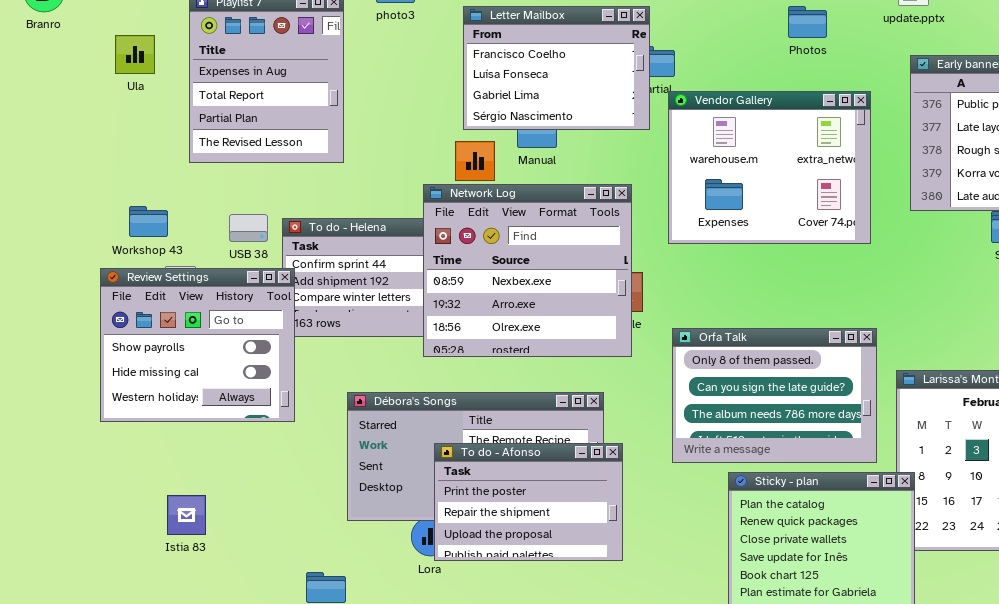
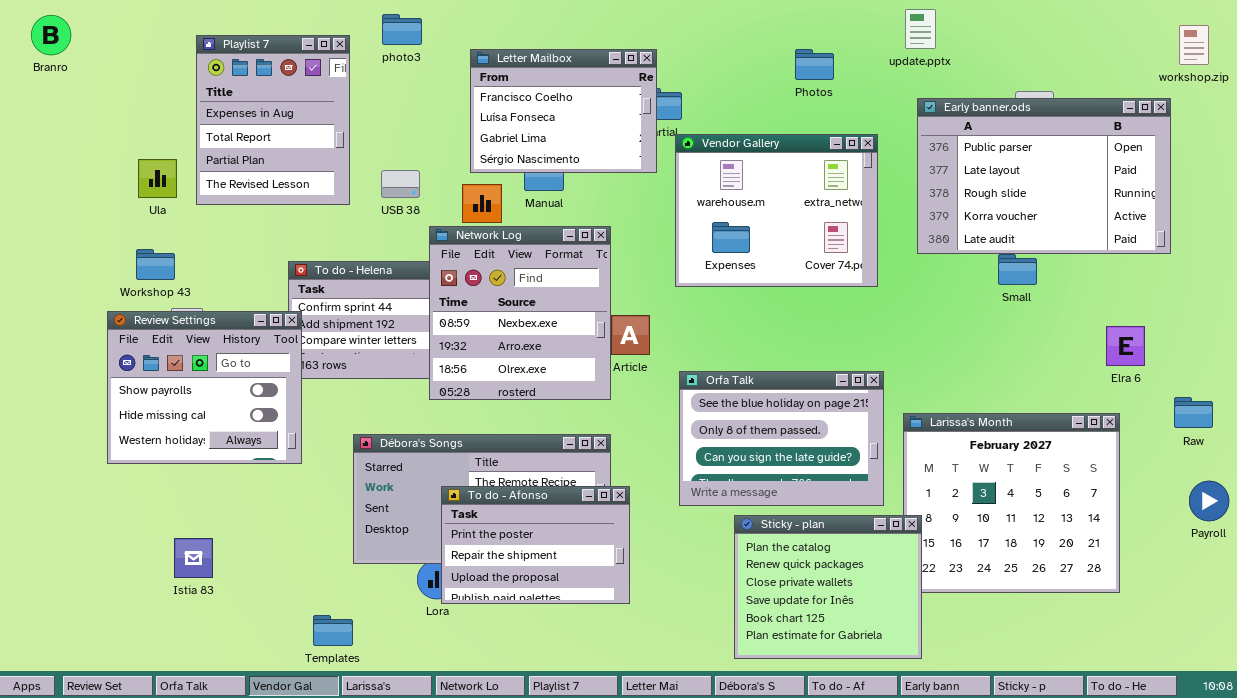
Ula: [115,35,155,74] -> [138,159,177,198], moved
Network Log: [423,184,632,357] -> [429,226,611,400], resized
USB 38: [229,214,268,242] -> [381,170,420,198], moved
Orfa Talk: [672,328,877,463] -> [679,371,884,506], scrolled up 1 row

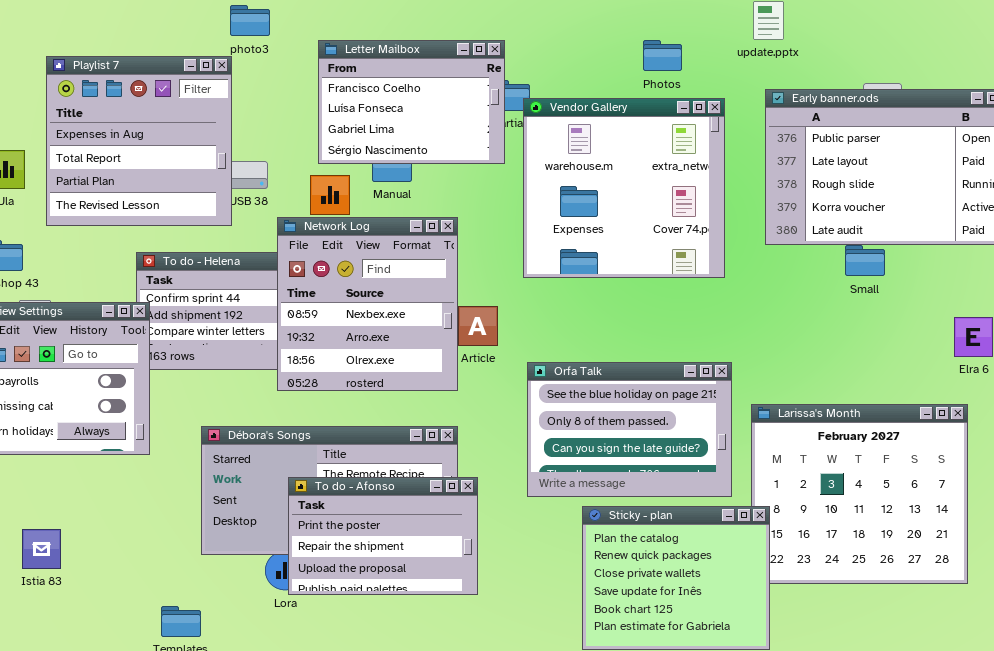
Playlist 7: [196,35,350,205] -> [46,56,232,226], moved, resized
Vendor Gallery: [675,134,878,287] -> [523,98,725,278], resized

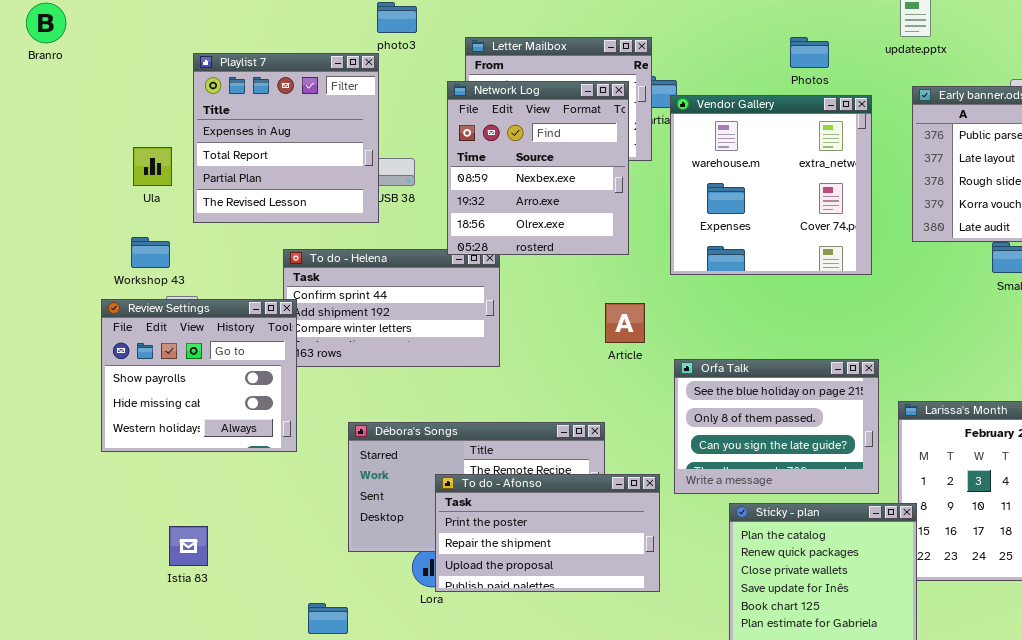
Network Log: [277,217,458,391] -> [447,81,629,255], moved
To do - Afonso: [288,477,478,595] -> [435,474,660,592], resized

